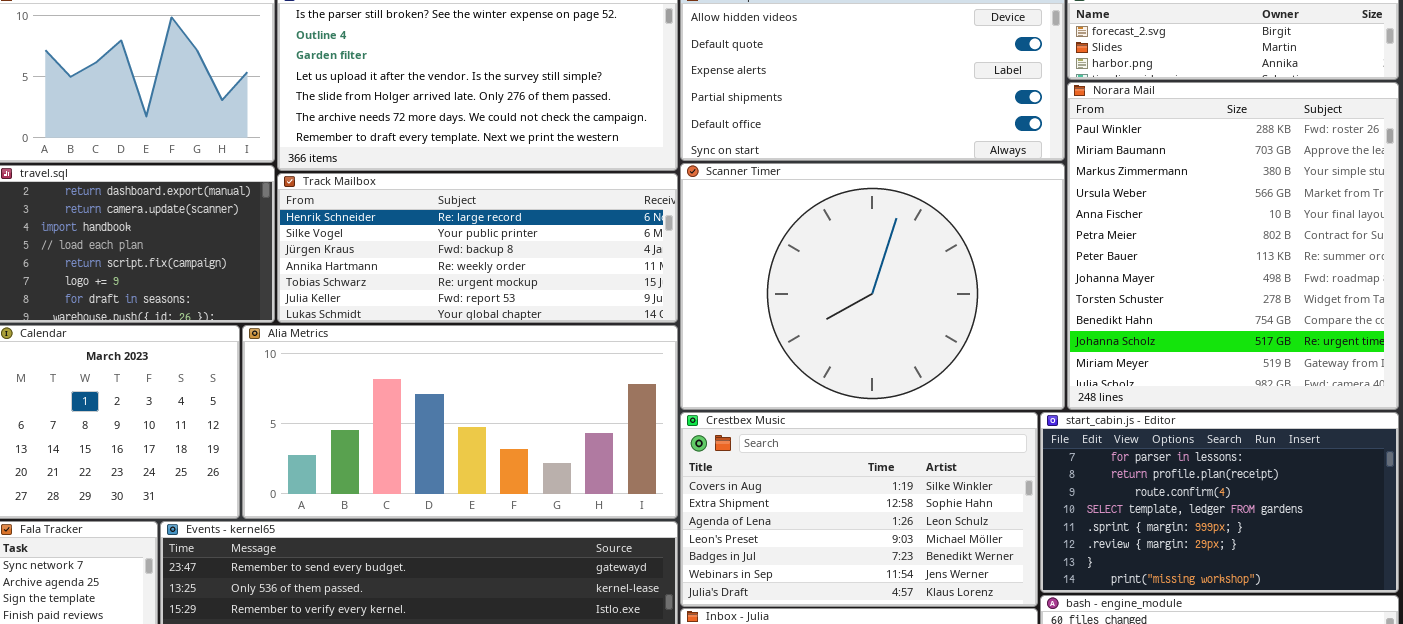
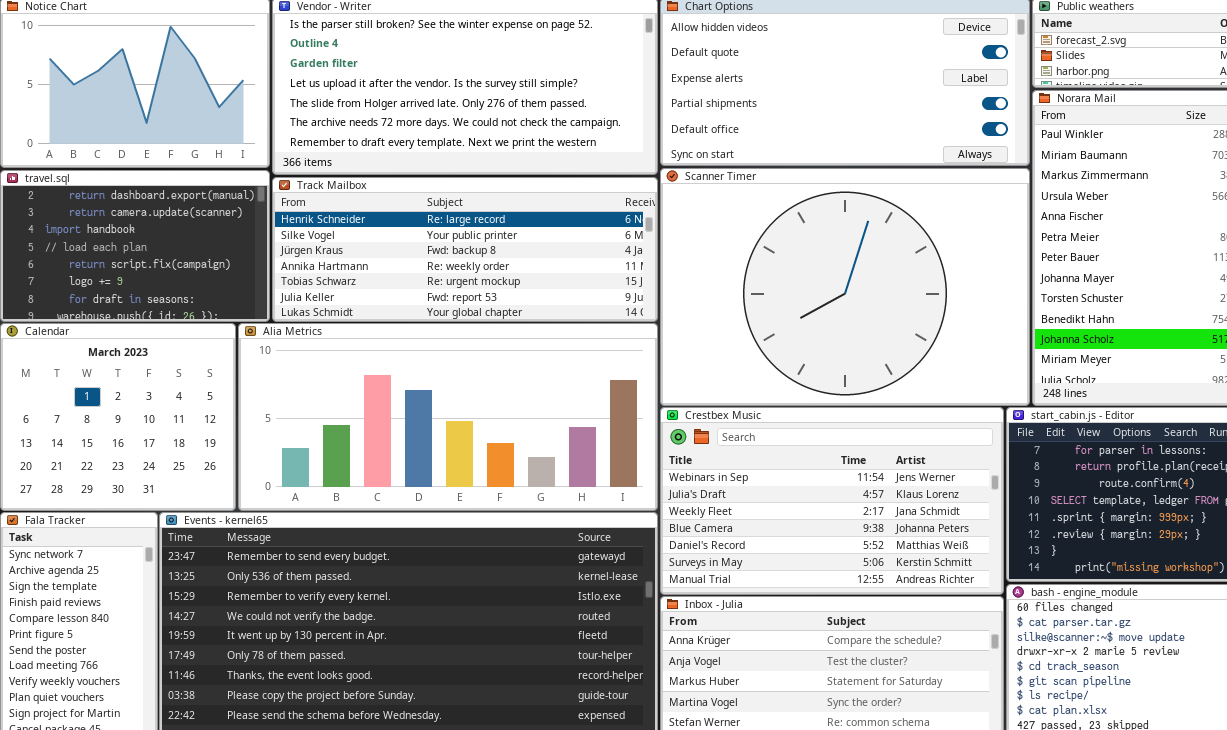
Crestbex Music: [680,412,1038,607] -> [660,407,1004,595], scrolled down 5 rows

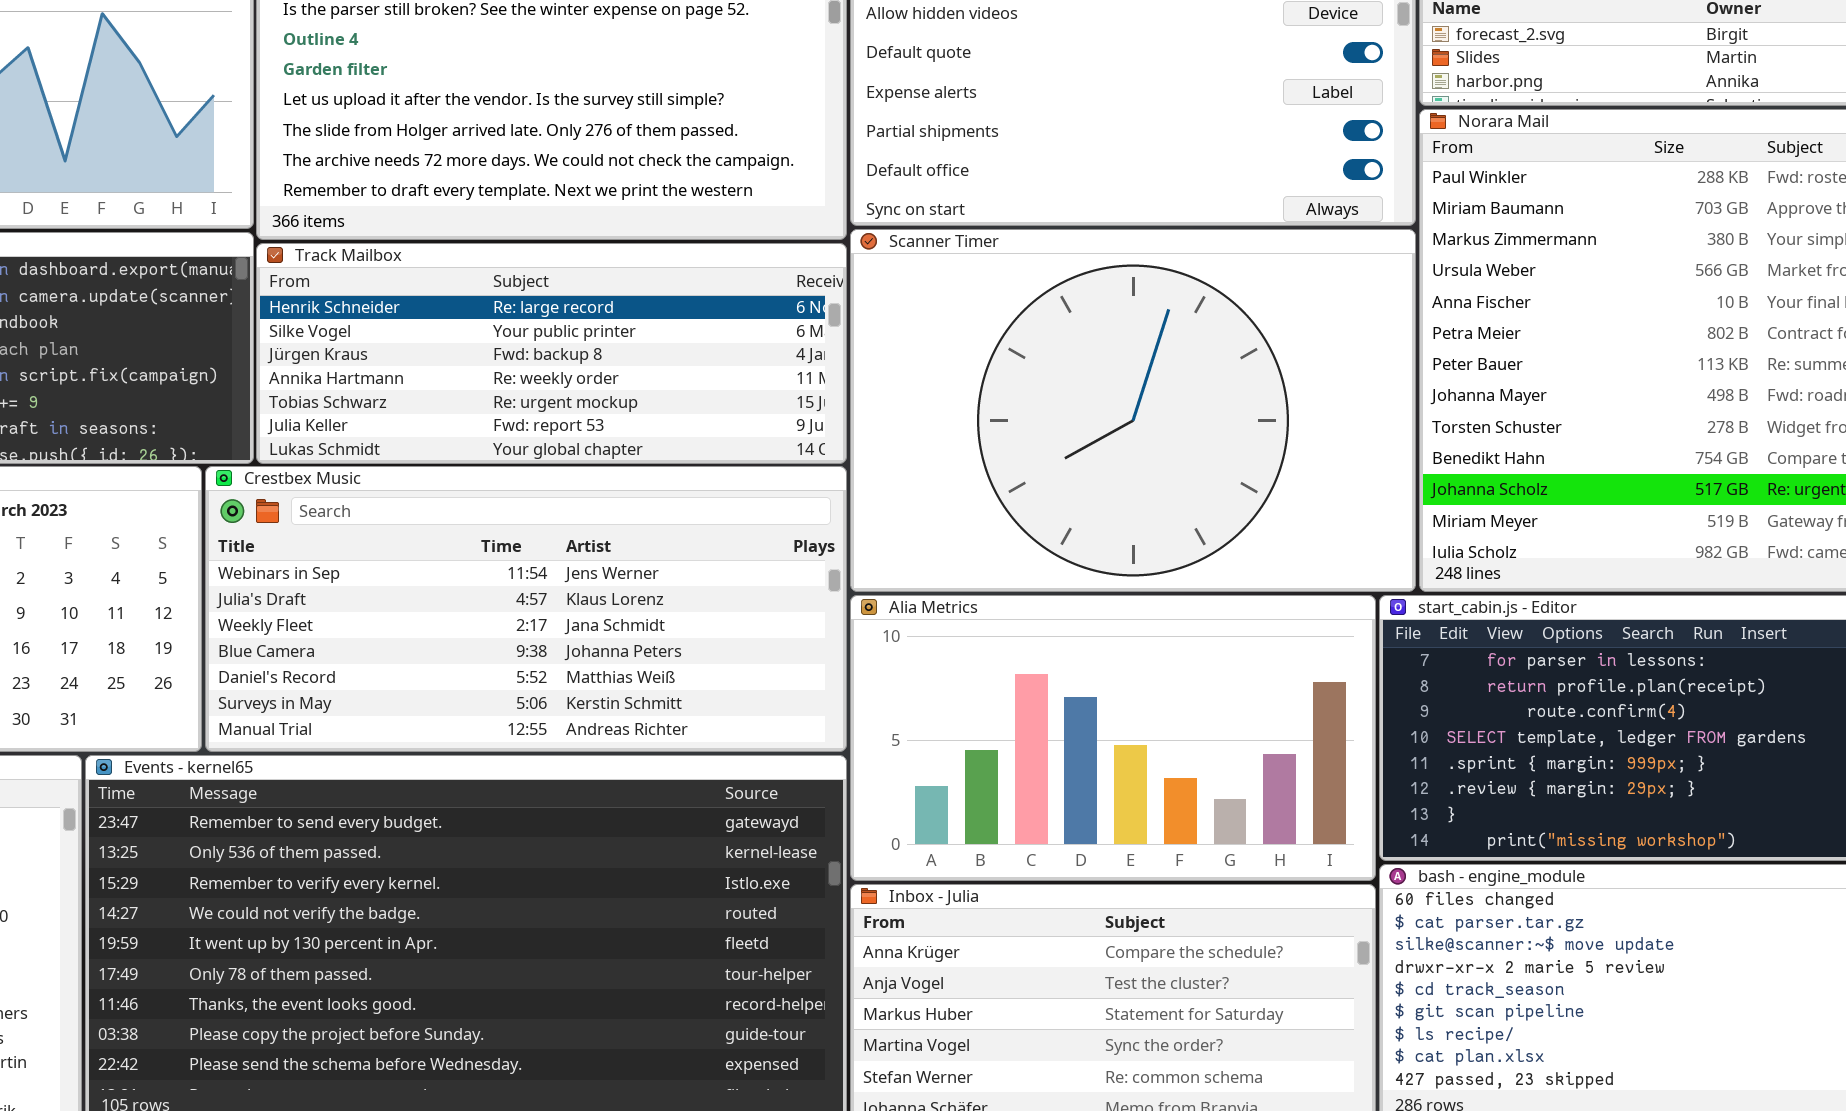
Alia Metrics: [238,323,658,511] -> [850,595,1376,881], moved, resized
Crestbex Music: [660,407,1004,595] -> [205,466,847,752], moved, resized

